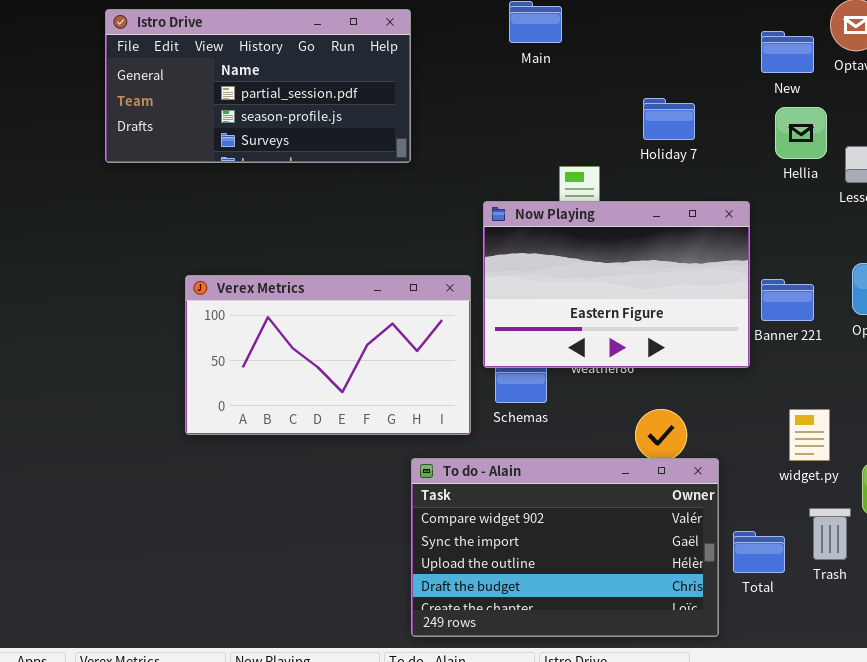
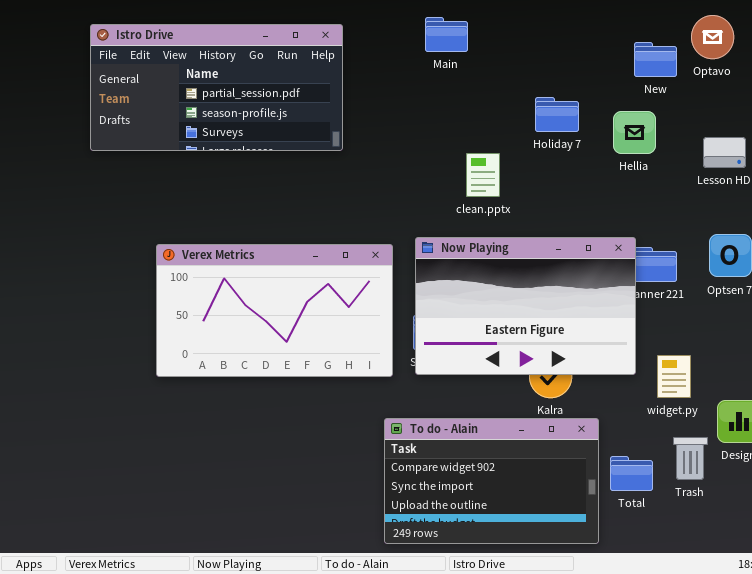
Hellia: [775,107,827,159] -> [613,111,656,154], moved
Now Playing: [483,201,750,368] -> [415,237,636,375], moved
To do - Alain: [411,458,719,637] -> [384,418,599,544], resized

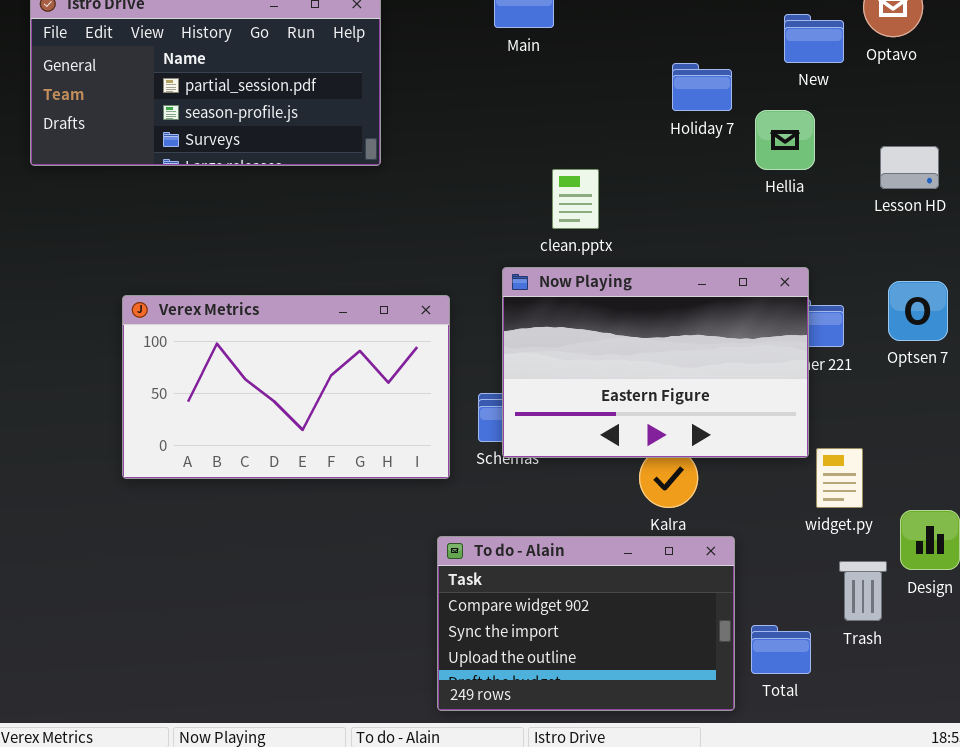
Holiday 7: [535,97,579,132] -> [672,63,732,111], moved
Now Playing: [415,237,636,375] -> [502,267,809,458], moved
Total: [610,456,653,491] -> [751,625,811,674], moved

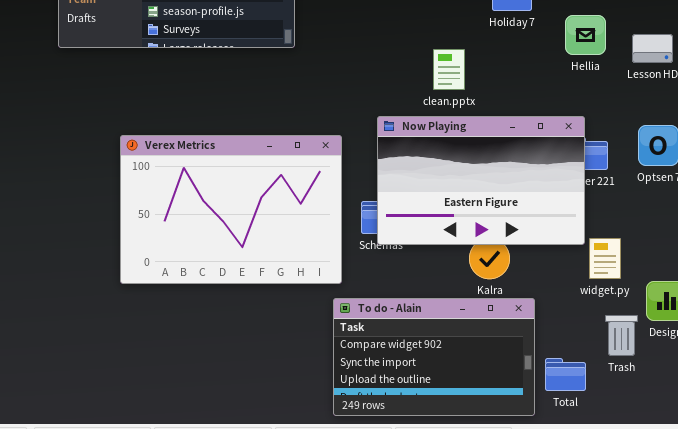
Hellia: [755,110,815,170] -> [565,15,606,55], moved
clean.pptx: [552,169,599,229] -> [433,49,465,90], moved
Verex Metrics: [122,295,450,479] -> [120,135,342,284], resized

